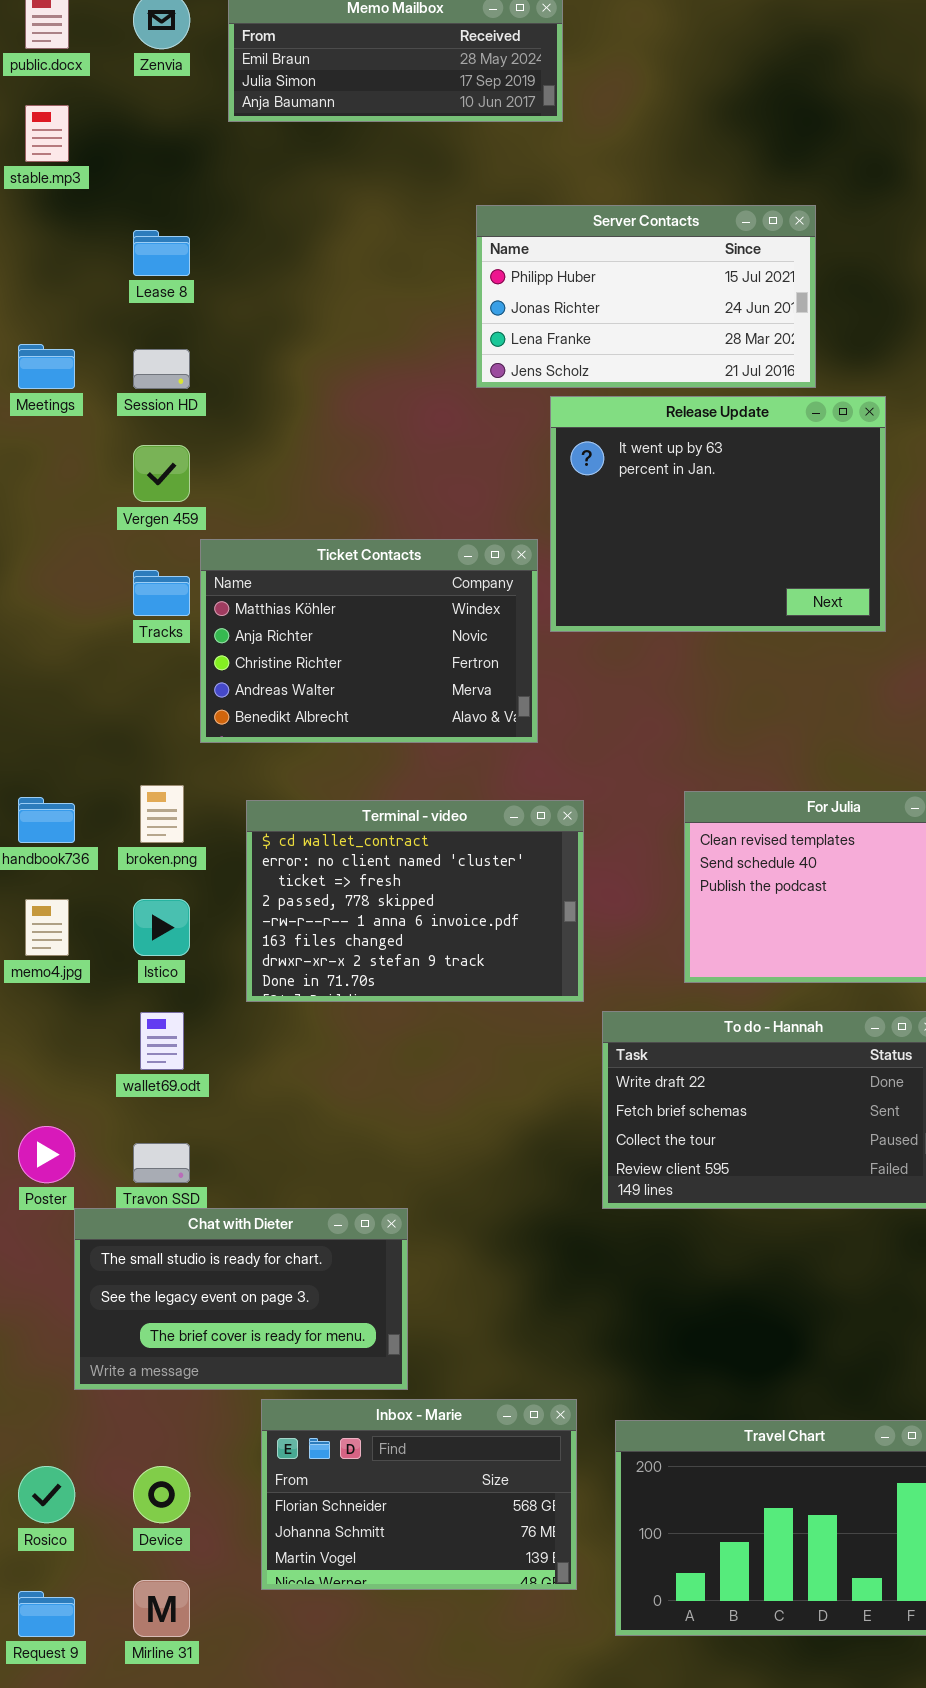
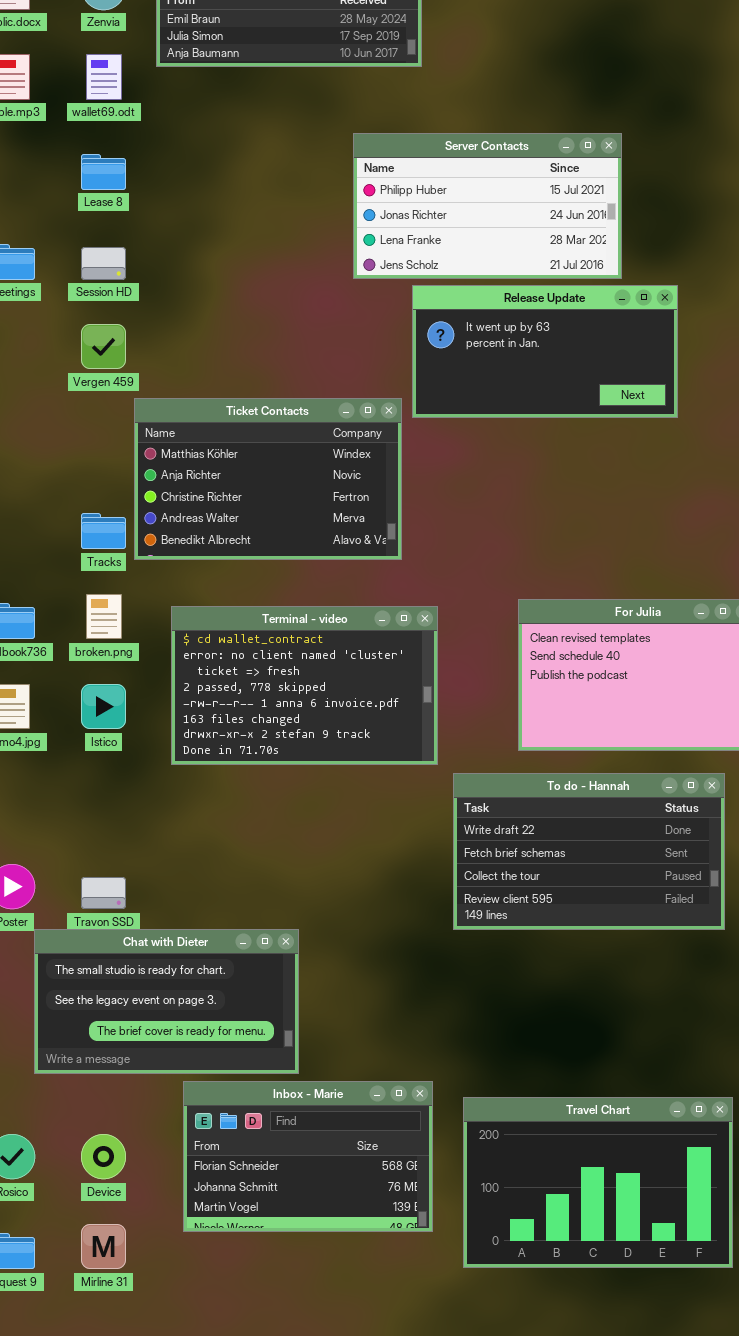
Release Update: [550,396,886,632] -> [412,285,678,418], resized
Tracks: [133,570,190,616] -> [81,513,126,549], moved
wallet69.odt: [140,1012,184,1070] -> [86,54,122,100], moved

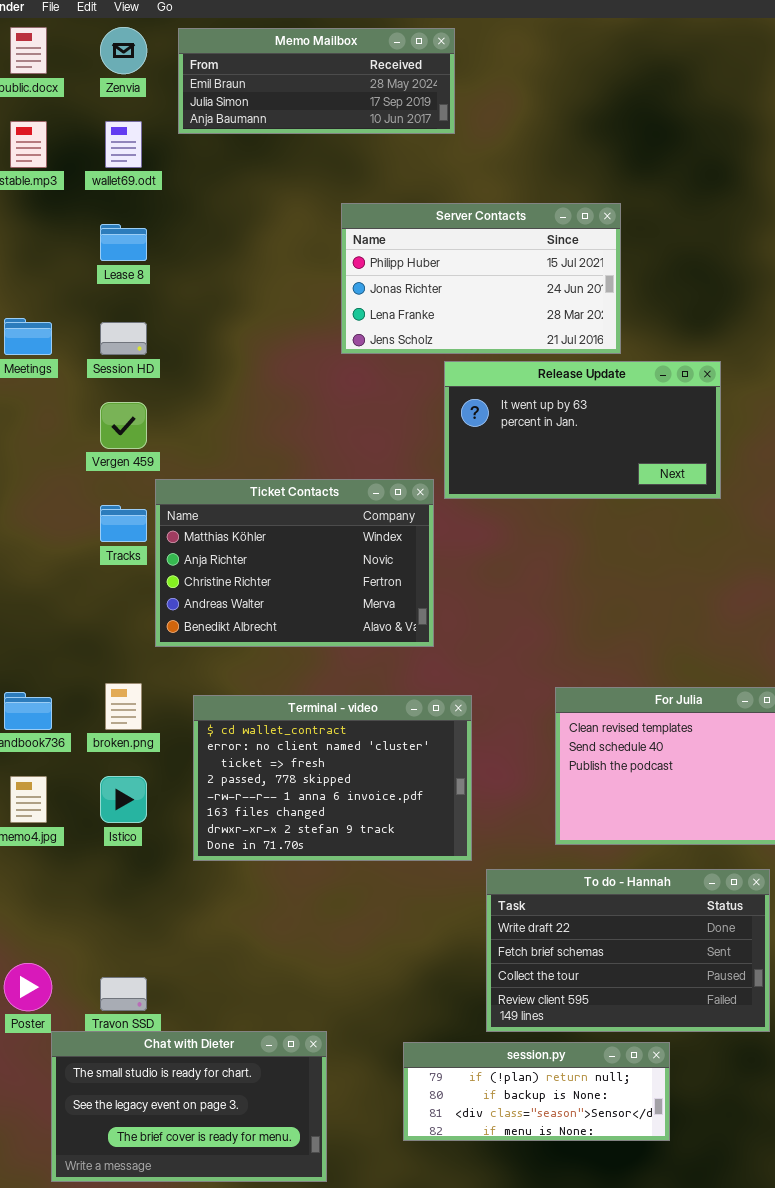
Server Contacts: [353,133,622,279] -> [341,203,621,354], moved
Tracks: [81,513,126,549] -> [100,505,147,542], moved
session.py: none -> [403,1042,670,1141], opened

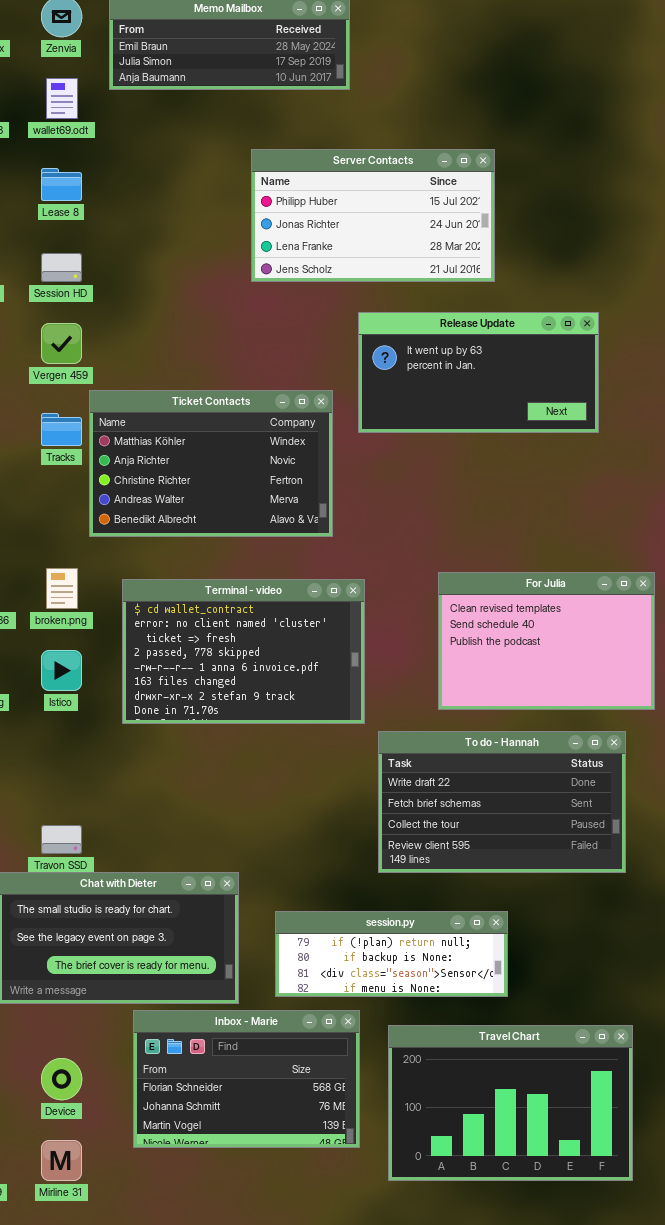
Release Update: [444,361,721,499] -> [358,312,599,433], moved
session.py: [403,1042,670,1141] -> [275,911,508,997], moved

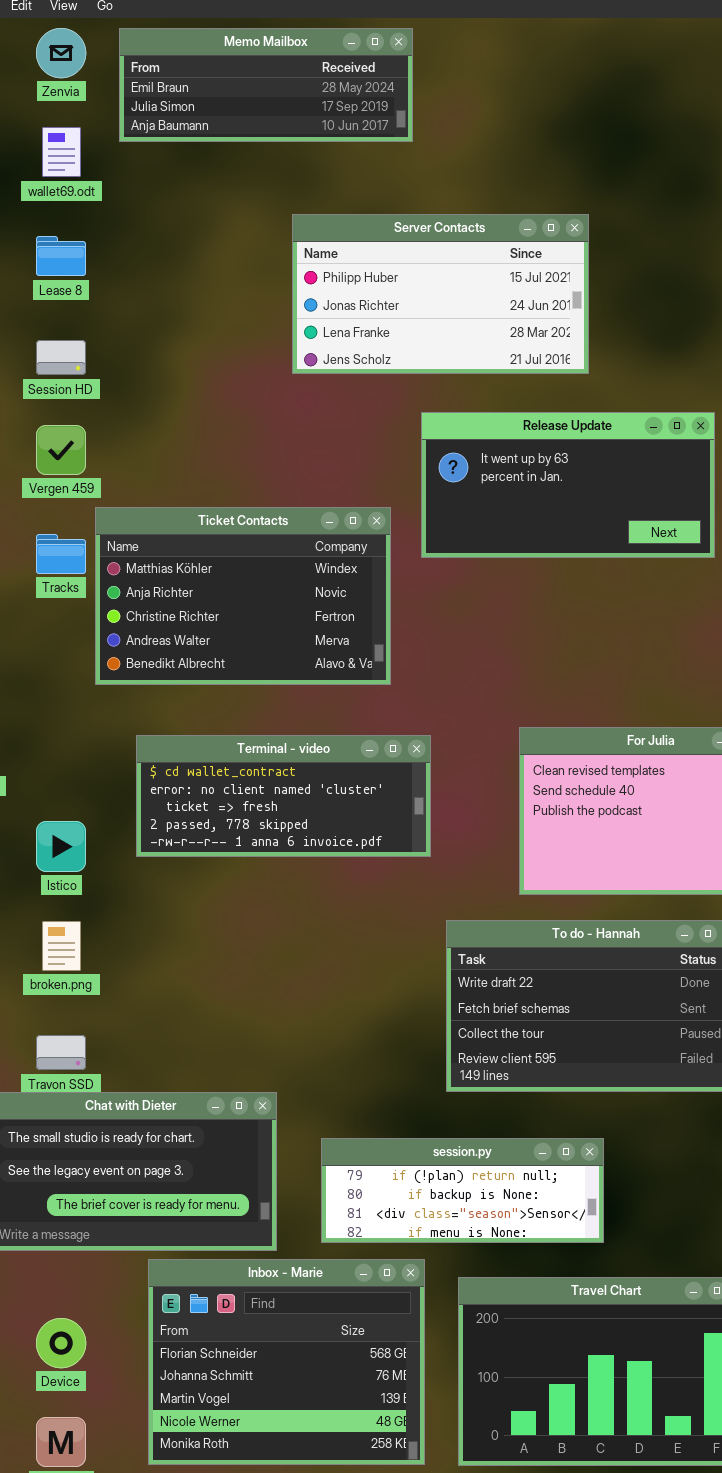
broken.png: [46,568,78,609] -> [42,921,81,971], moved
Terminal - video: [122,579,365,724] -> [136,735,431,857], resized
Inbox - Marie: [133,1010,360,1148] -> [148,1259,425,1465], resized

